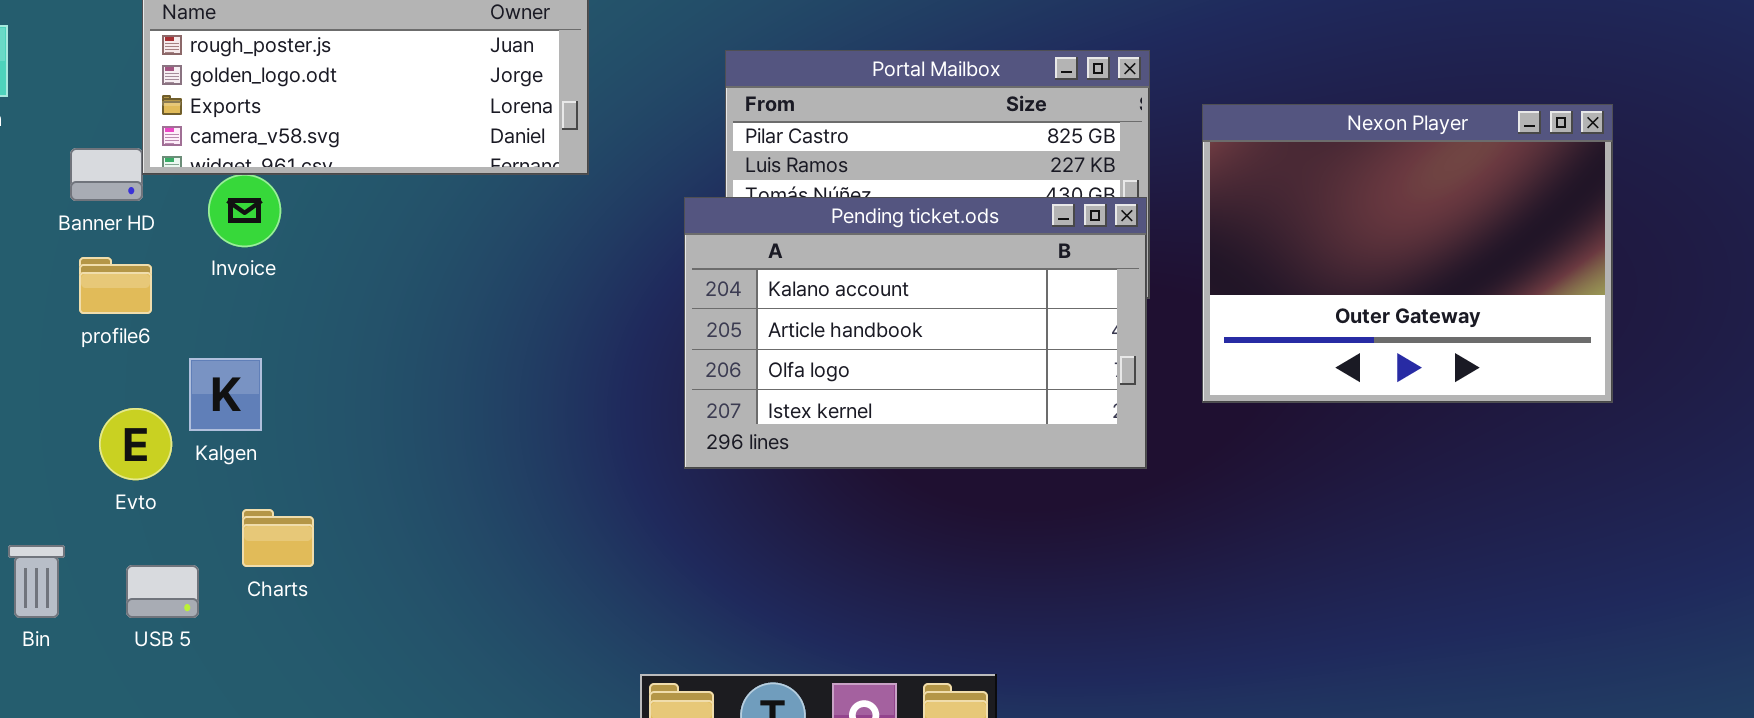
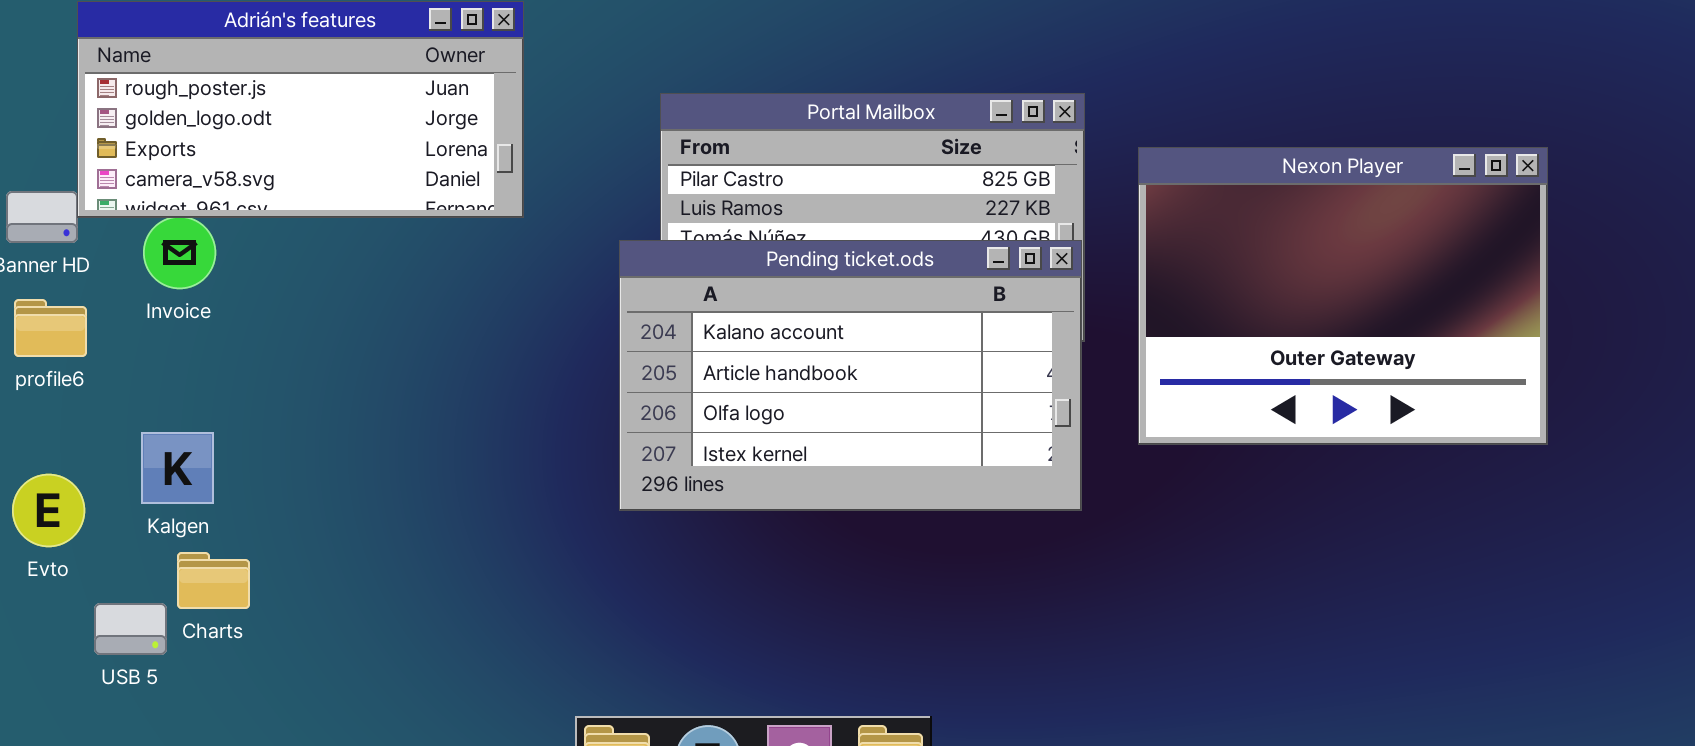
Kalgen: [189,358,262,431] -> [141,432,214,504], moved
Evto: [99,408,172,480] -> [12,474,85,547], moved
USB 5: [126,565,199,618] -> [94,603,167,655], moved

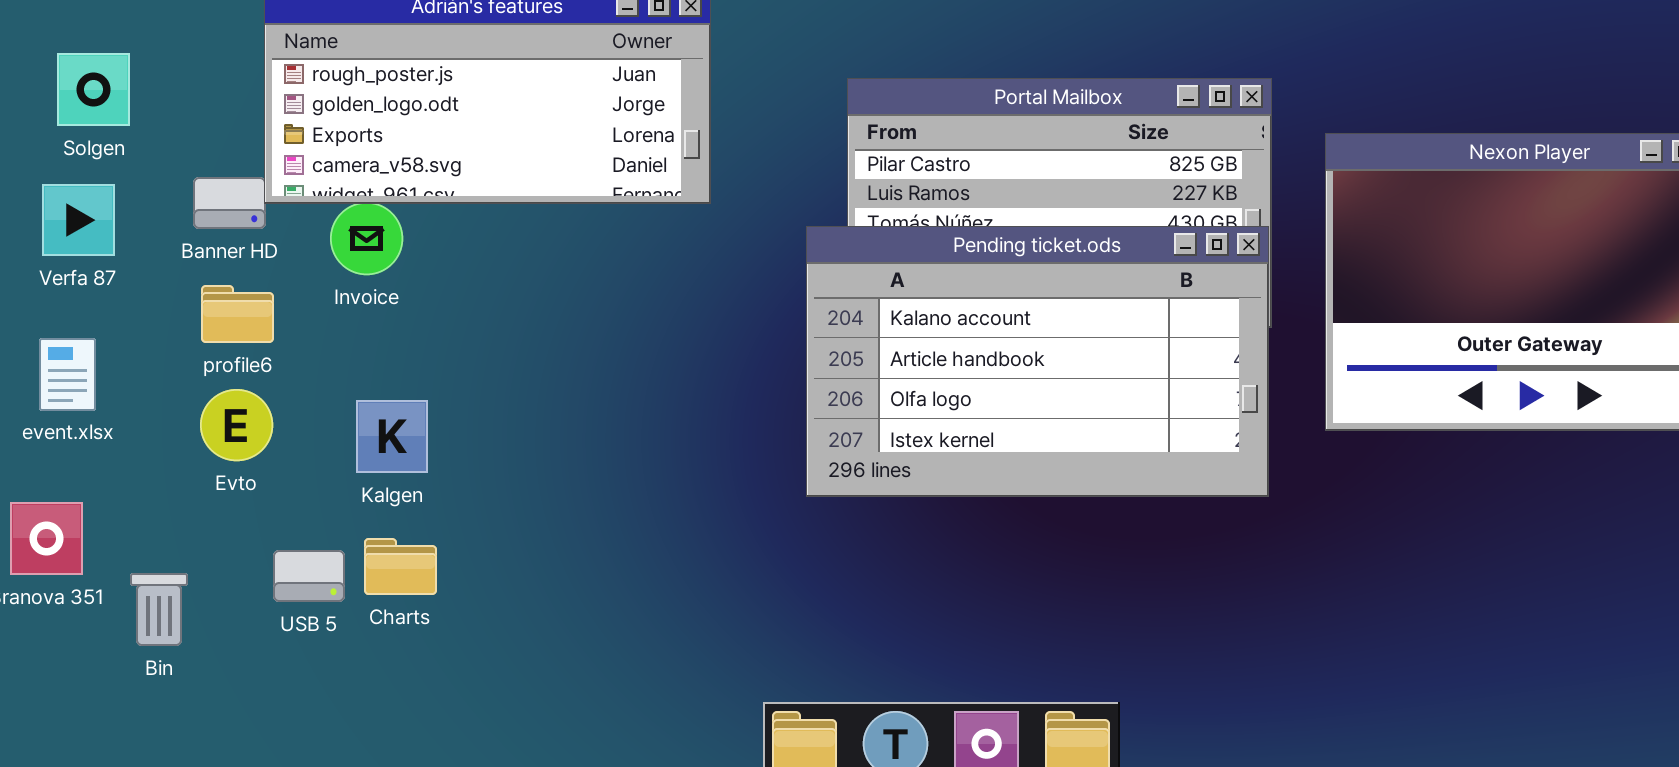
Kalgen: [141,432,214,504] -> [356,400,428,473], moved
Evto: [12,474,85,547] -> [200,389,273,461], moved
USB 5: [94,603,167,655] -> [273,550,345,602], moved

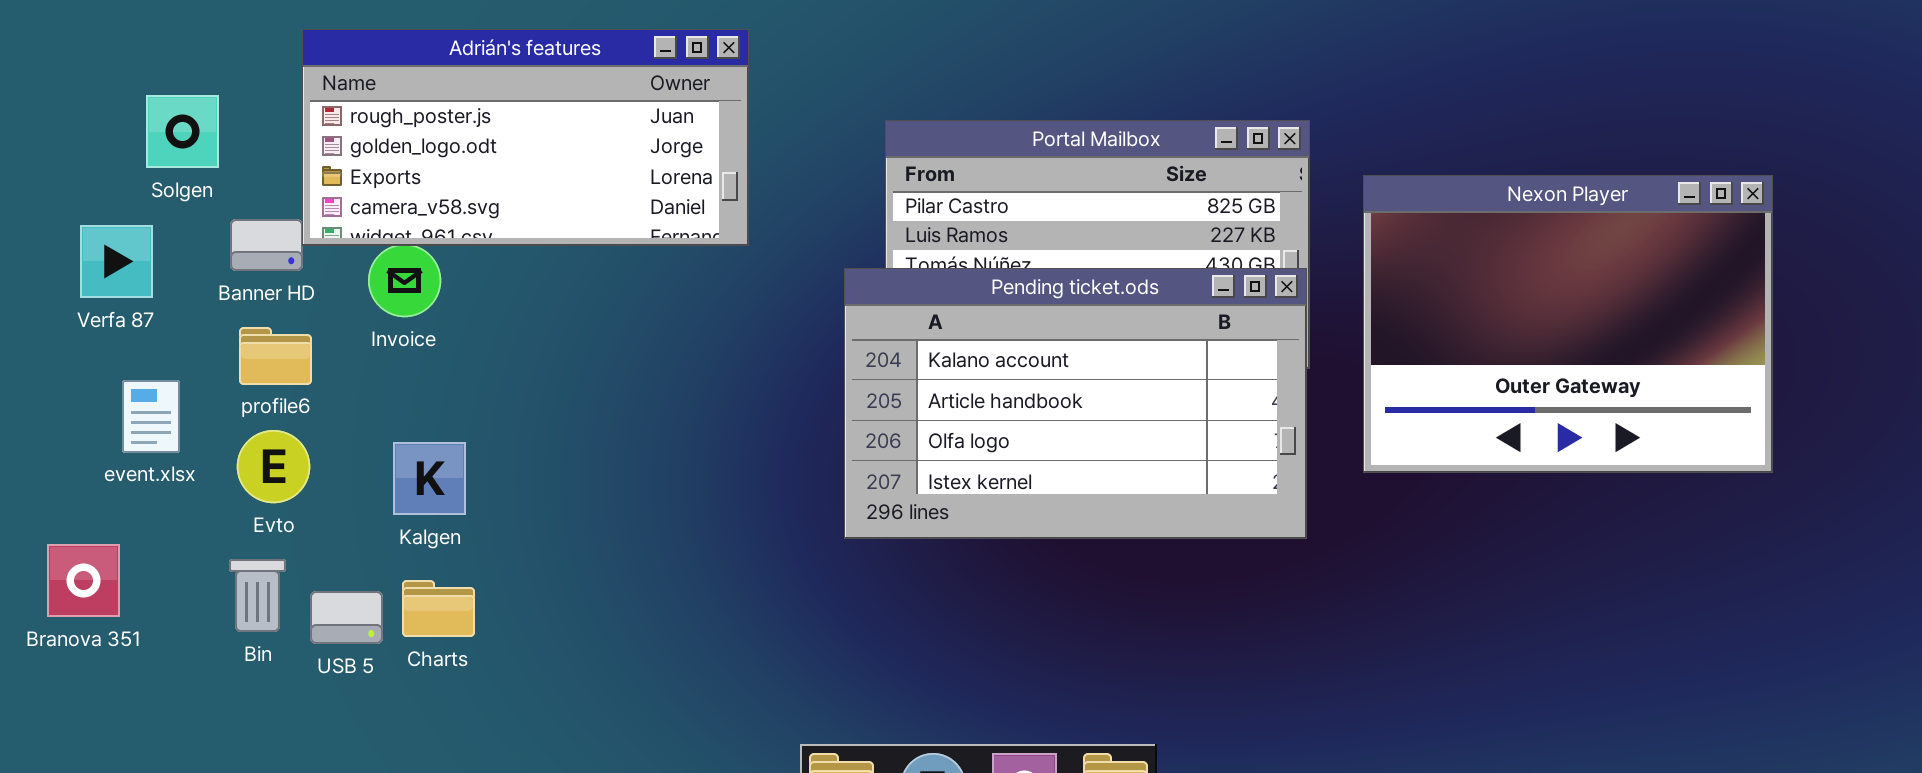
Solgen: [57,53,130,126] -> [146,95,219,168], moved
event.xlsx: [39,338,96,411] -> [122,380,180,453], moved
Bin: [130,573,188,646] -> [229,559,286,632], moved

